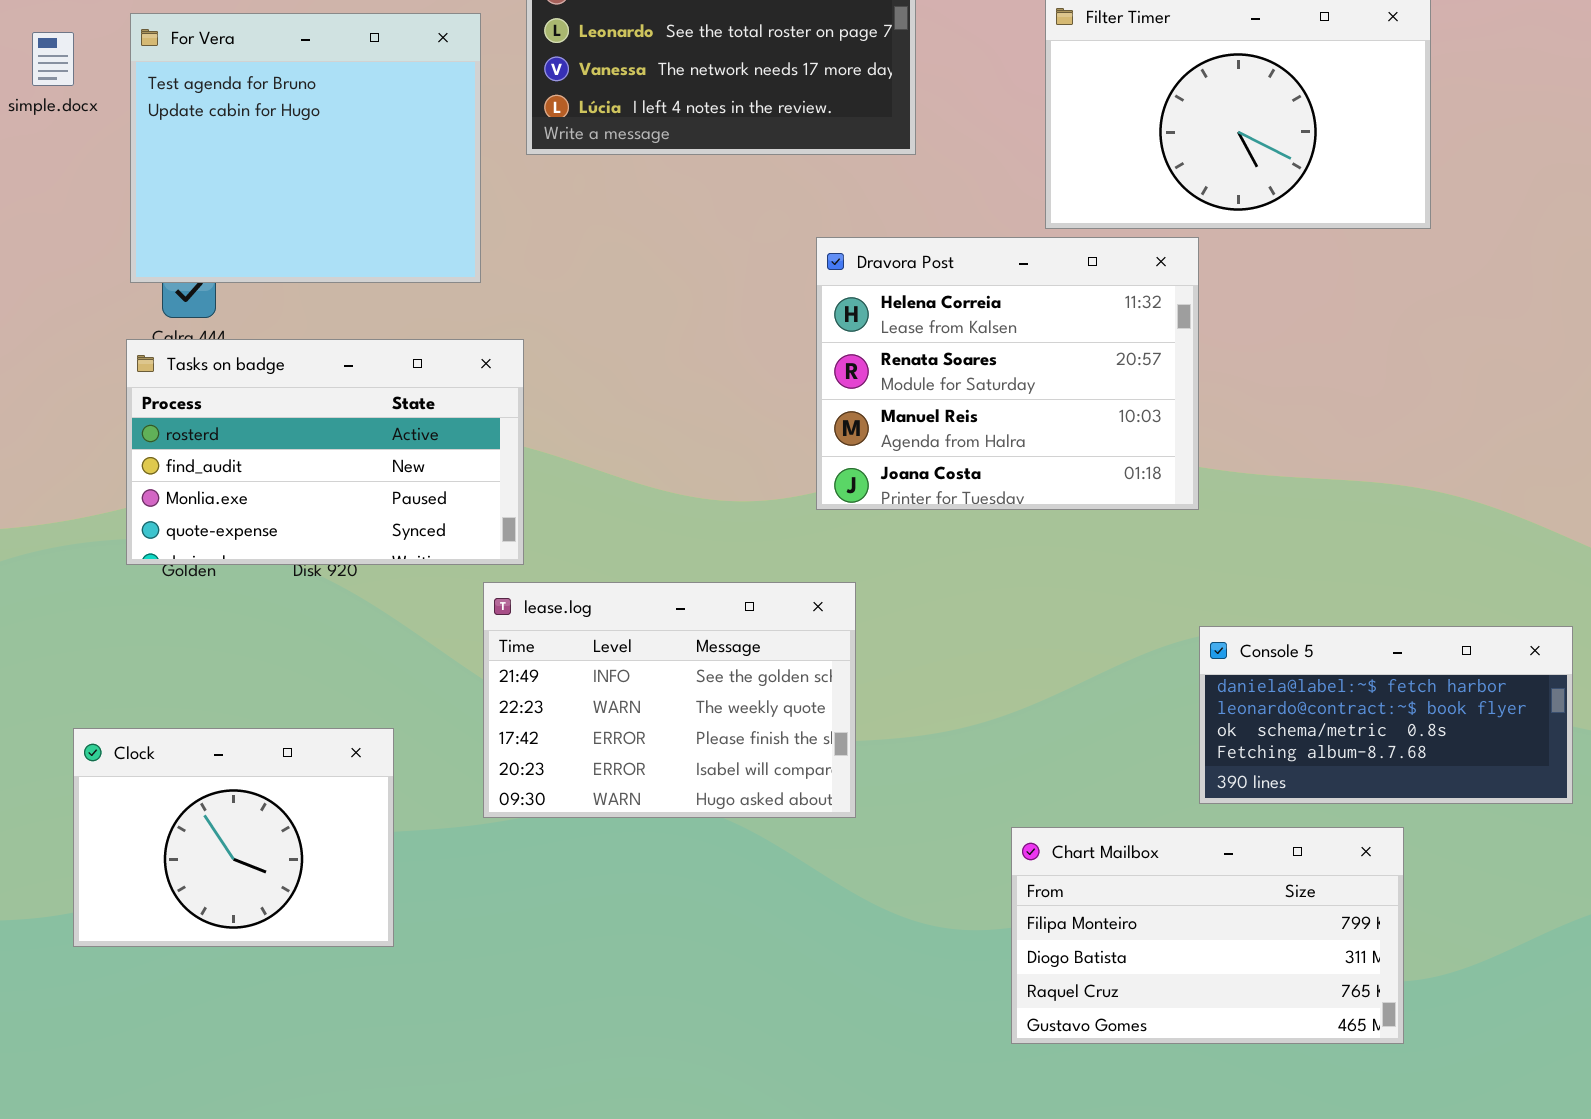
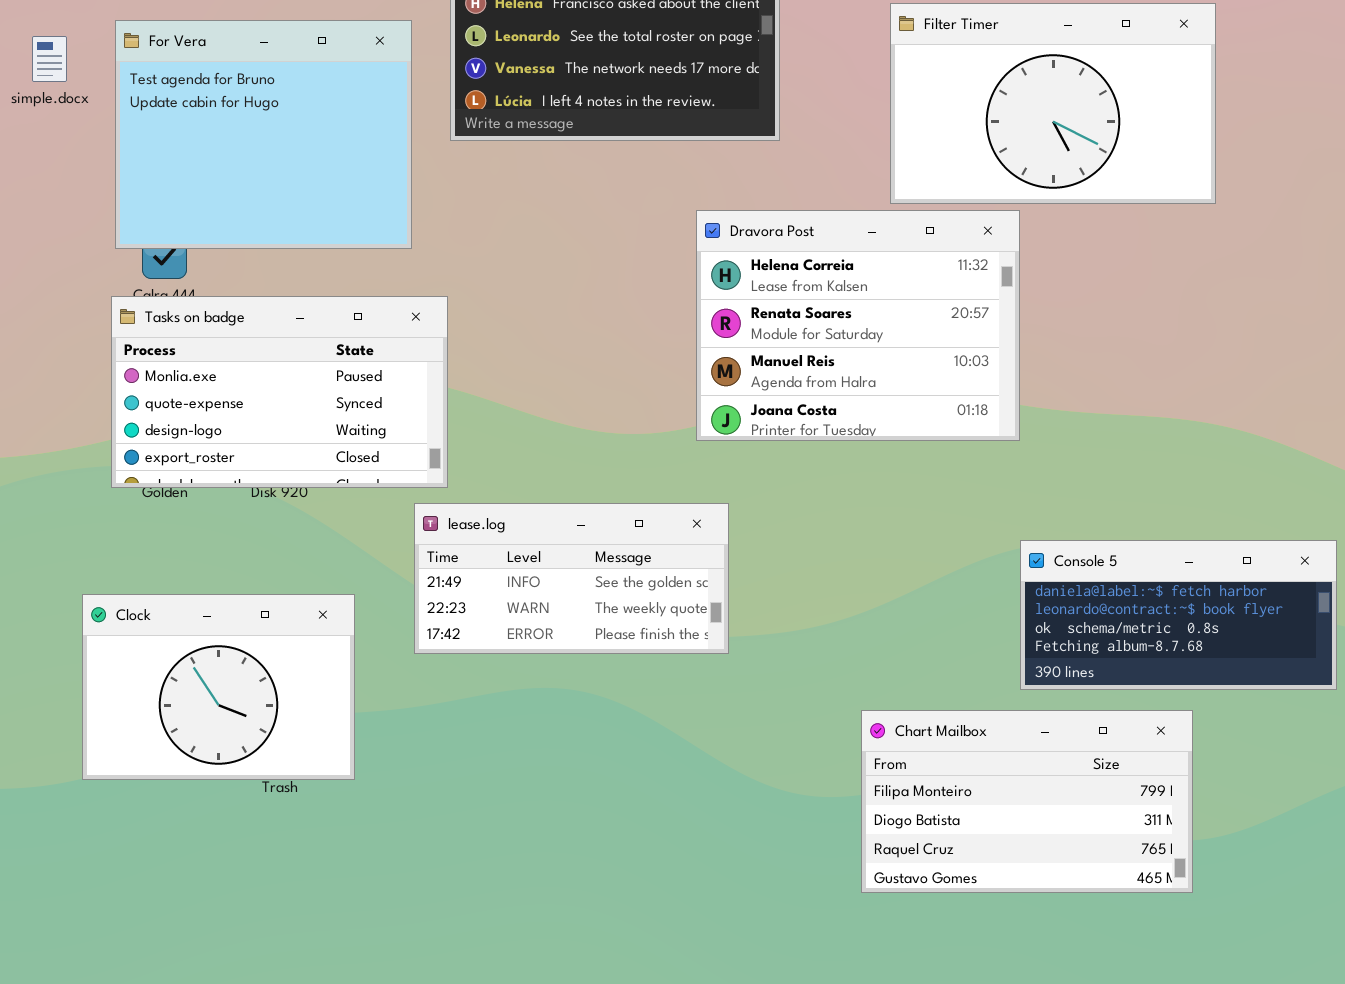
Tasks on badge: [126,339,524,565] -> [111,296,448,488], scrolled down 2 rows
lease.log: [483,582,856,818] -> [414,503,729,654], resized
Clock: [73,728,394,947] -> [82,594,355,780], moved

